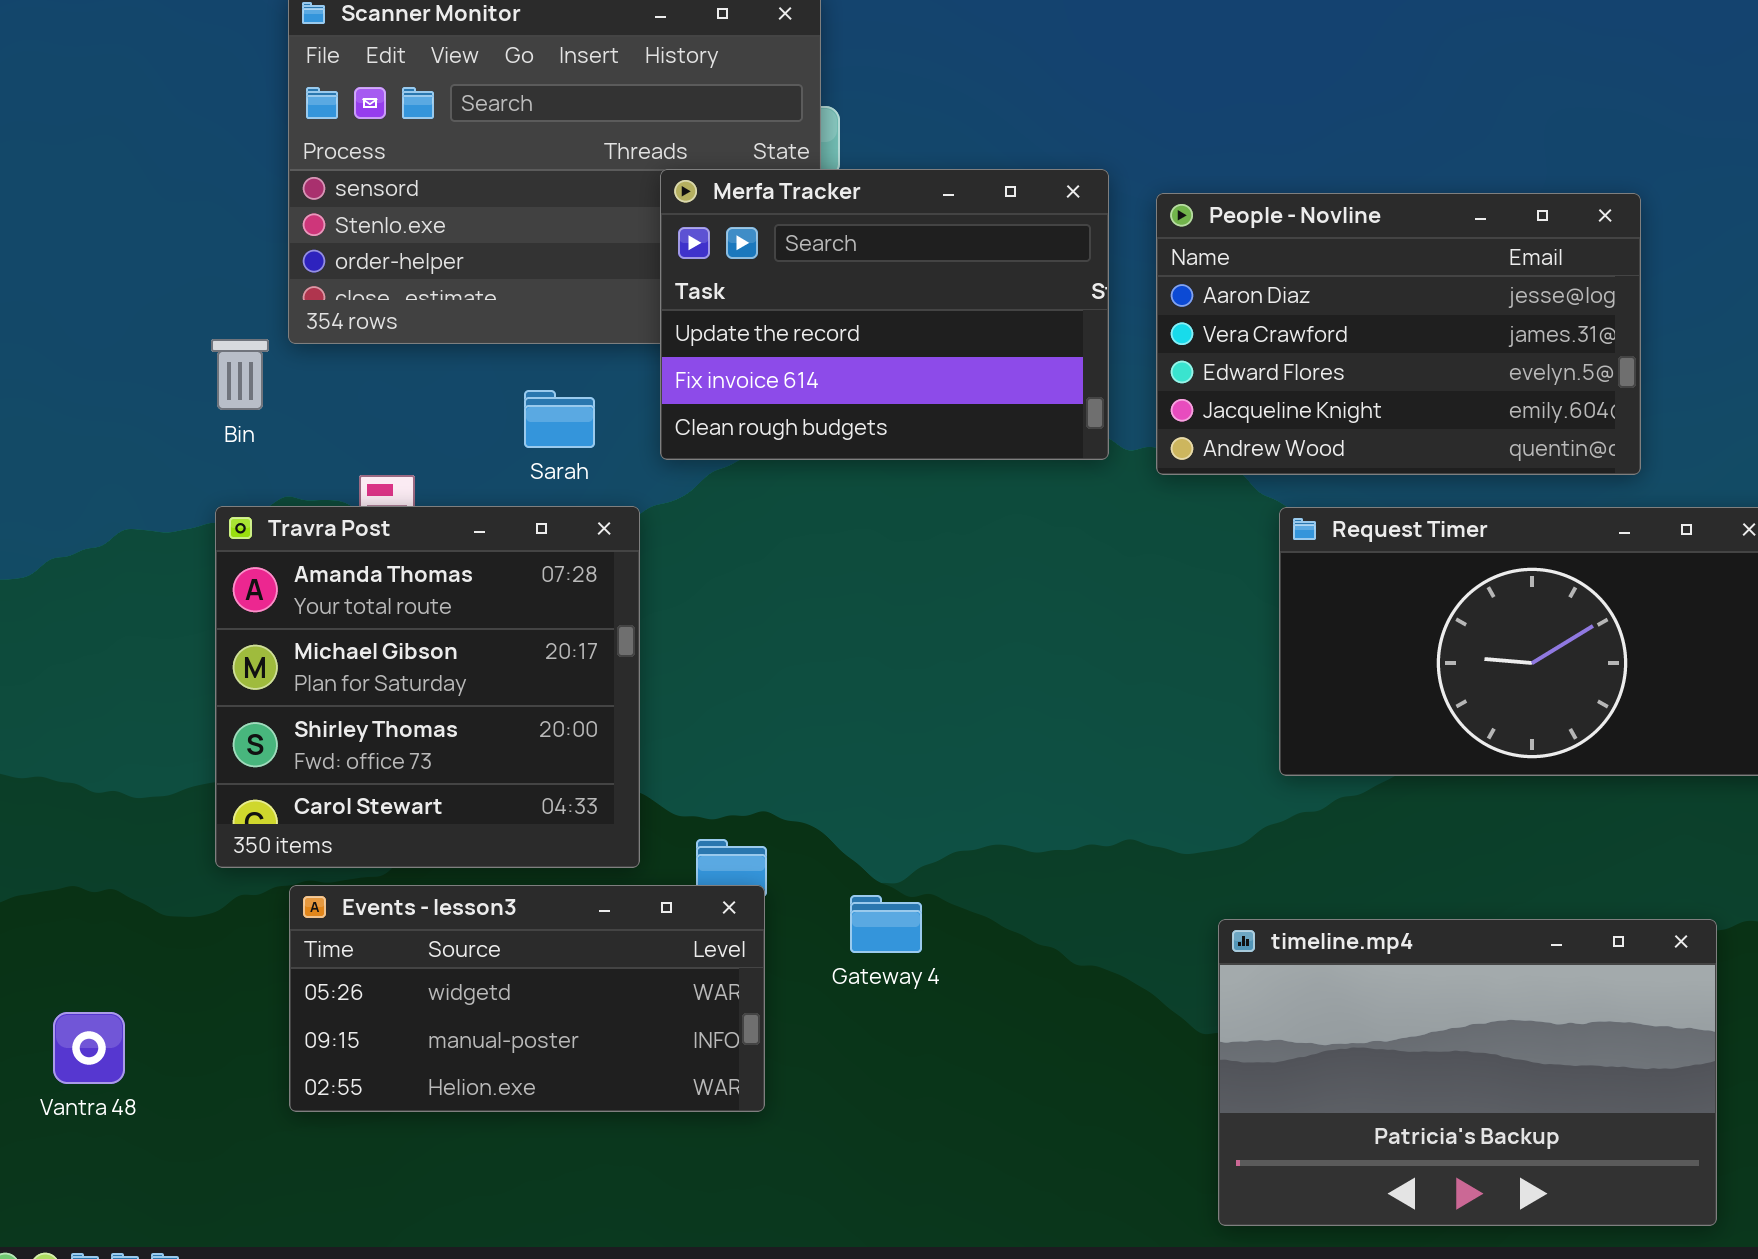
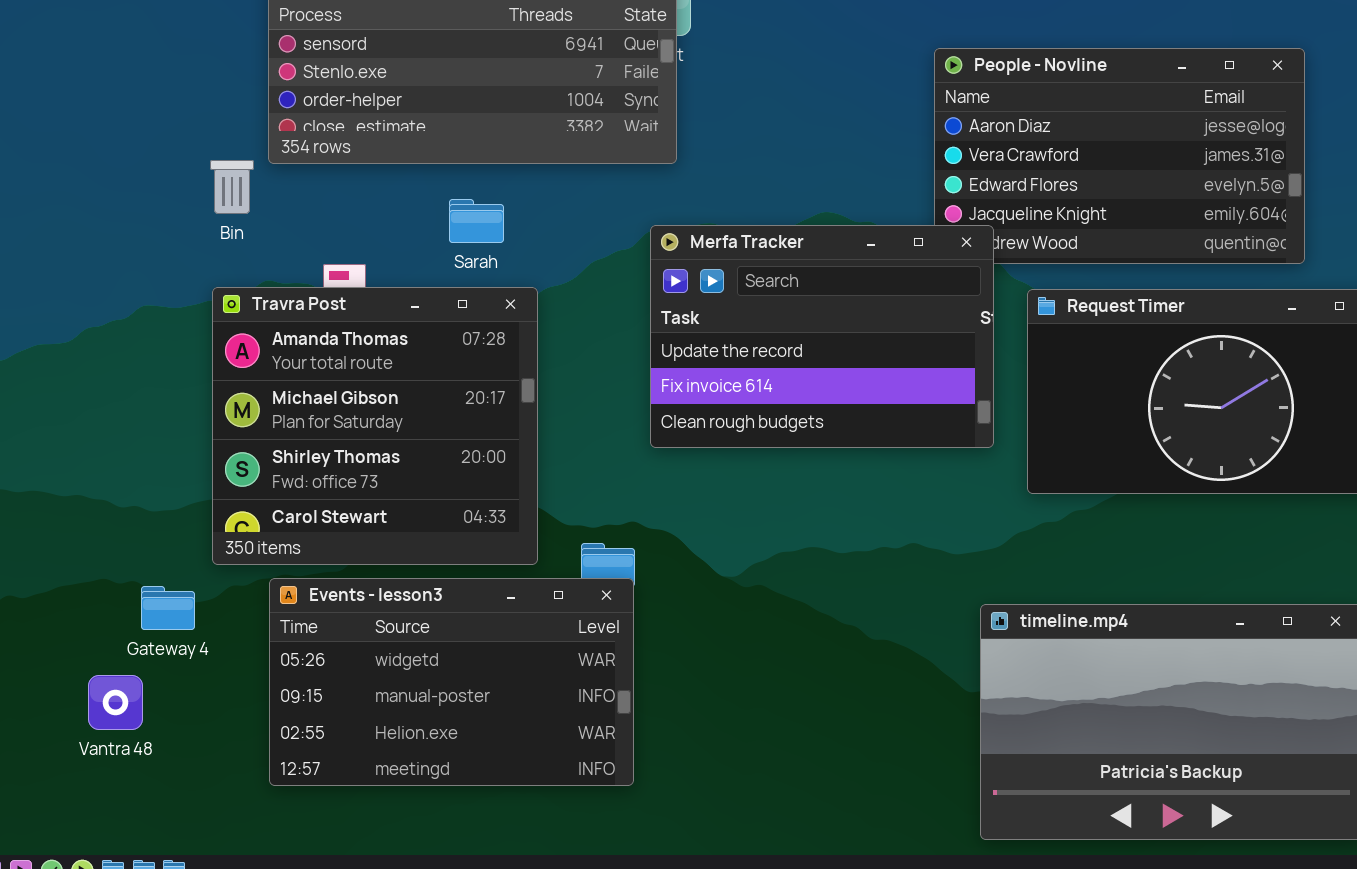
Merfa Tracker: [660,169,1109,460] -> [650,225,994,448], moved
Events - lesson3: [289,885,765,1112] -> [269,578,634,786], resized
Gateway 4: [850,895,922,953] -> [141,586,195,630], moved

